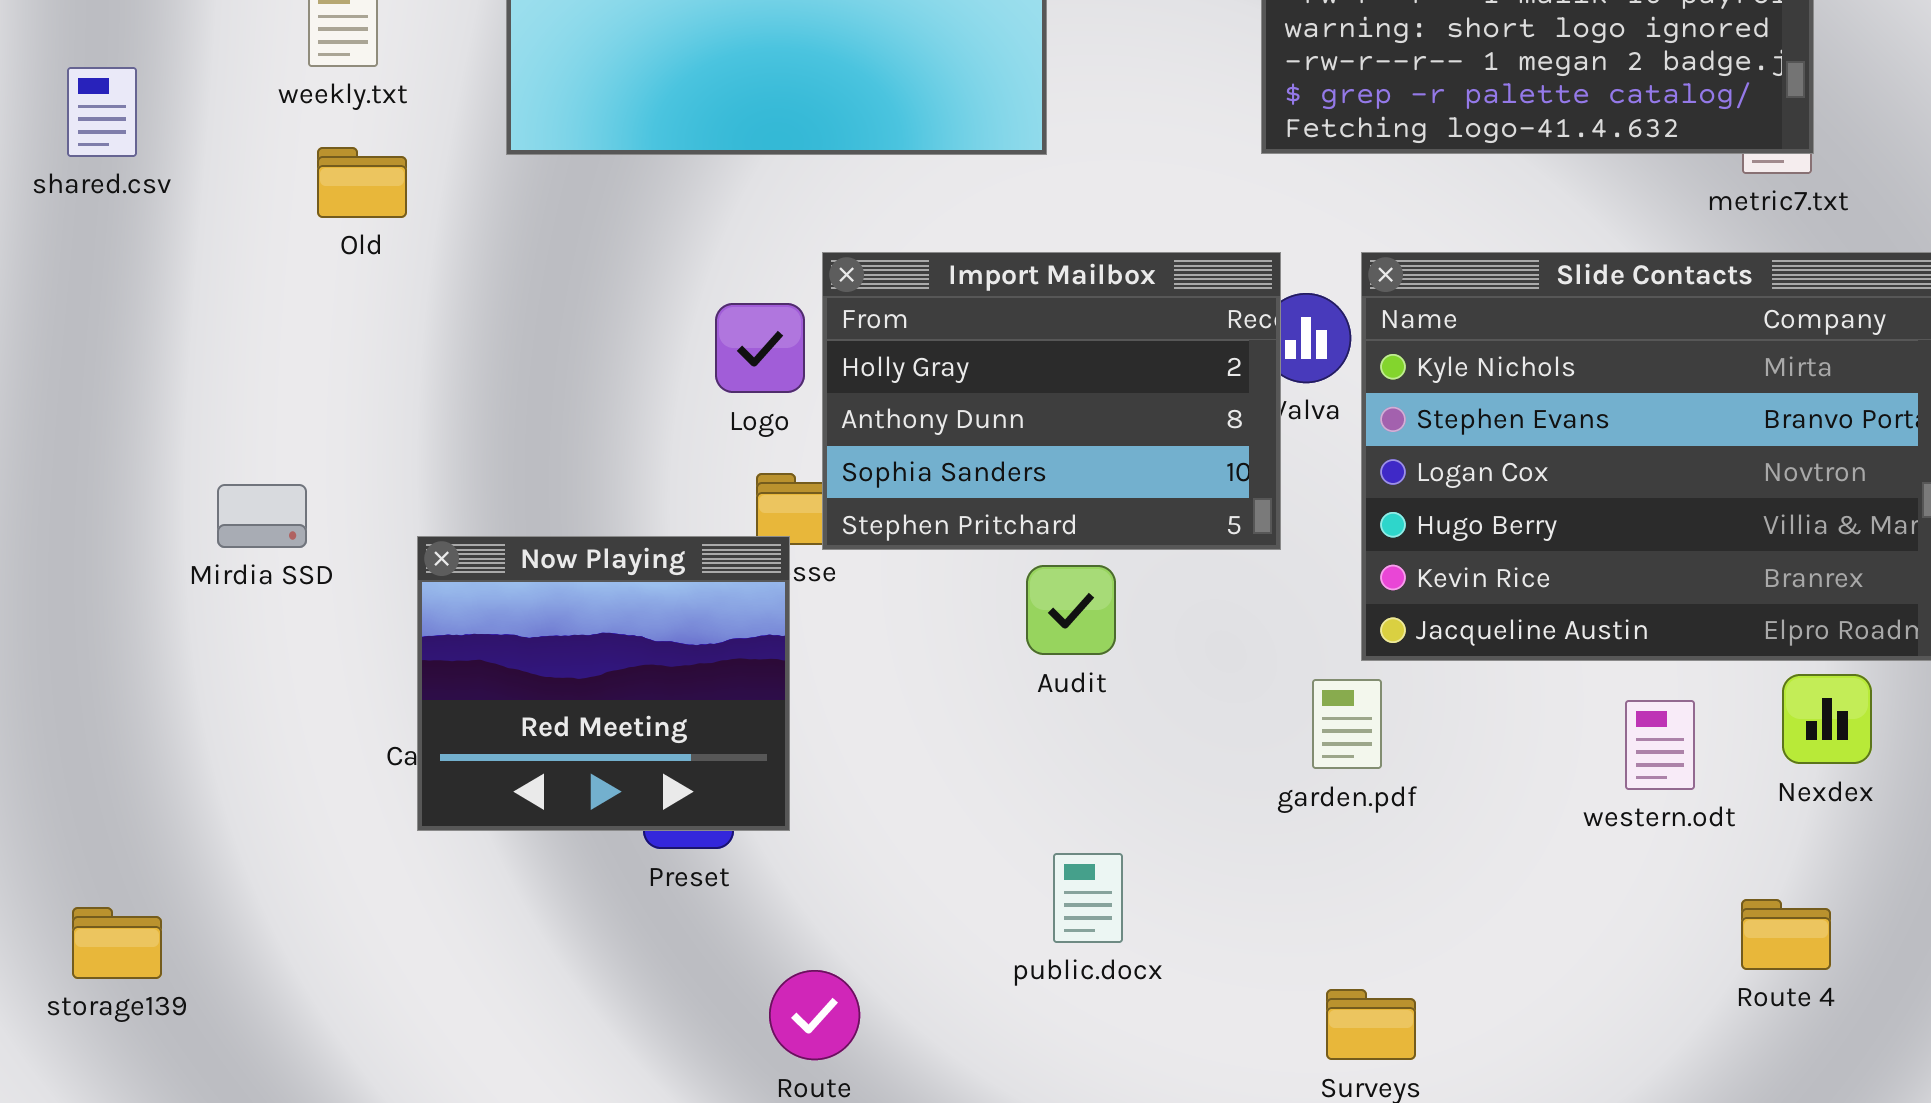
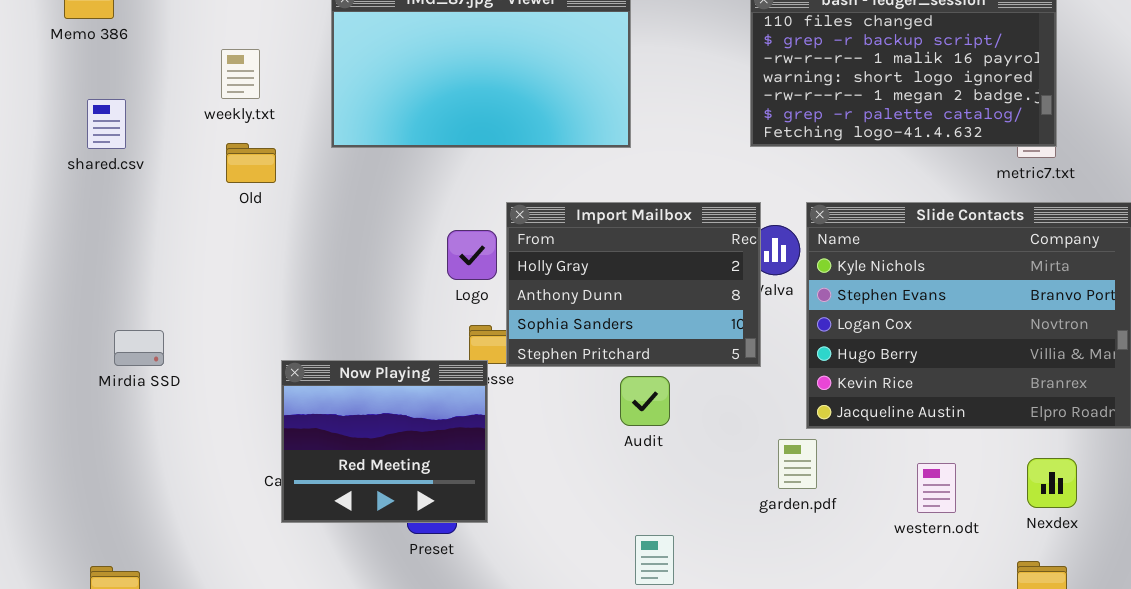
Mirdia SSD: [217,484,307,548] -> [114,330,164,366], moved
Nexdex: [1782,674,1872,764] -> [1027,458,1077,508], moved
western.odt: [1625,700,1695,790] -> [917,463,956,513], moved

